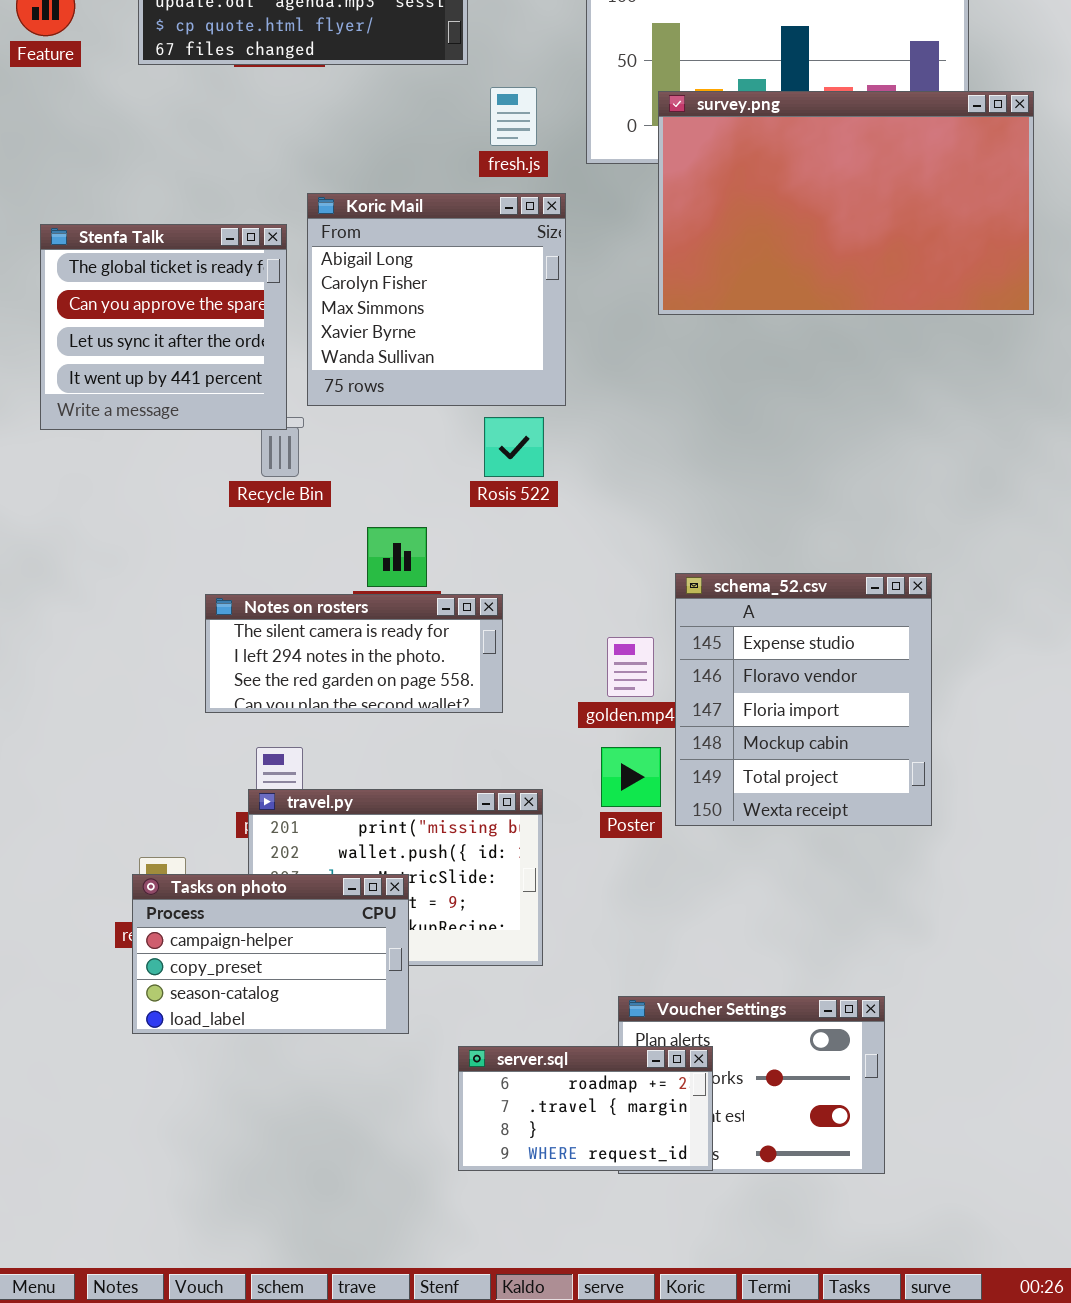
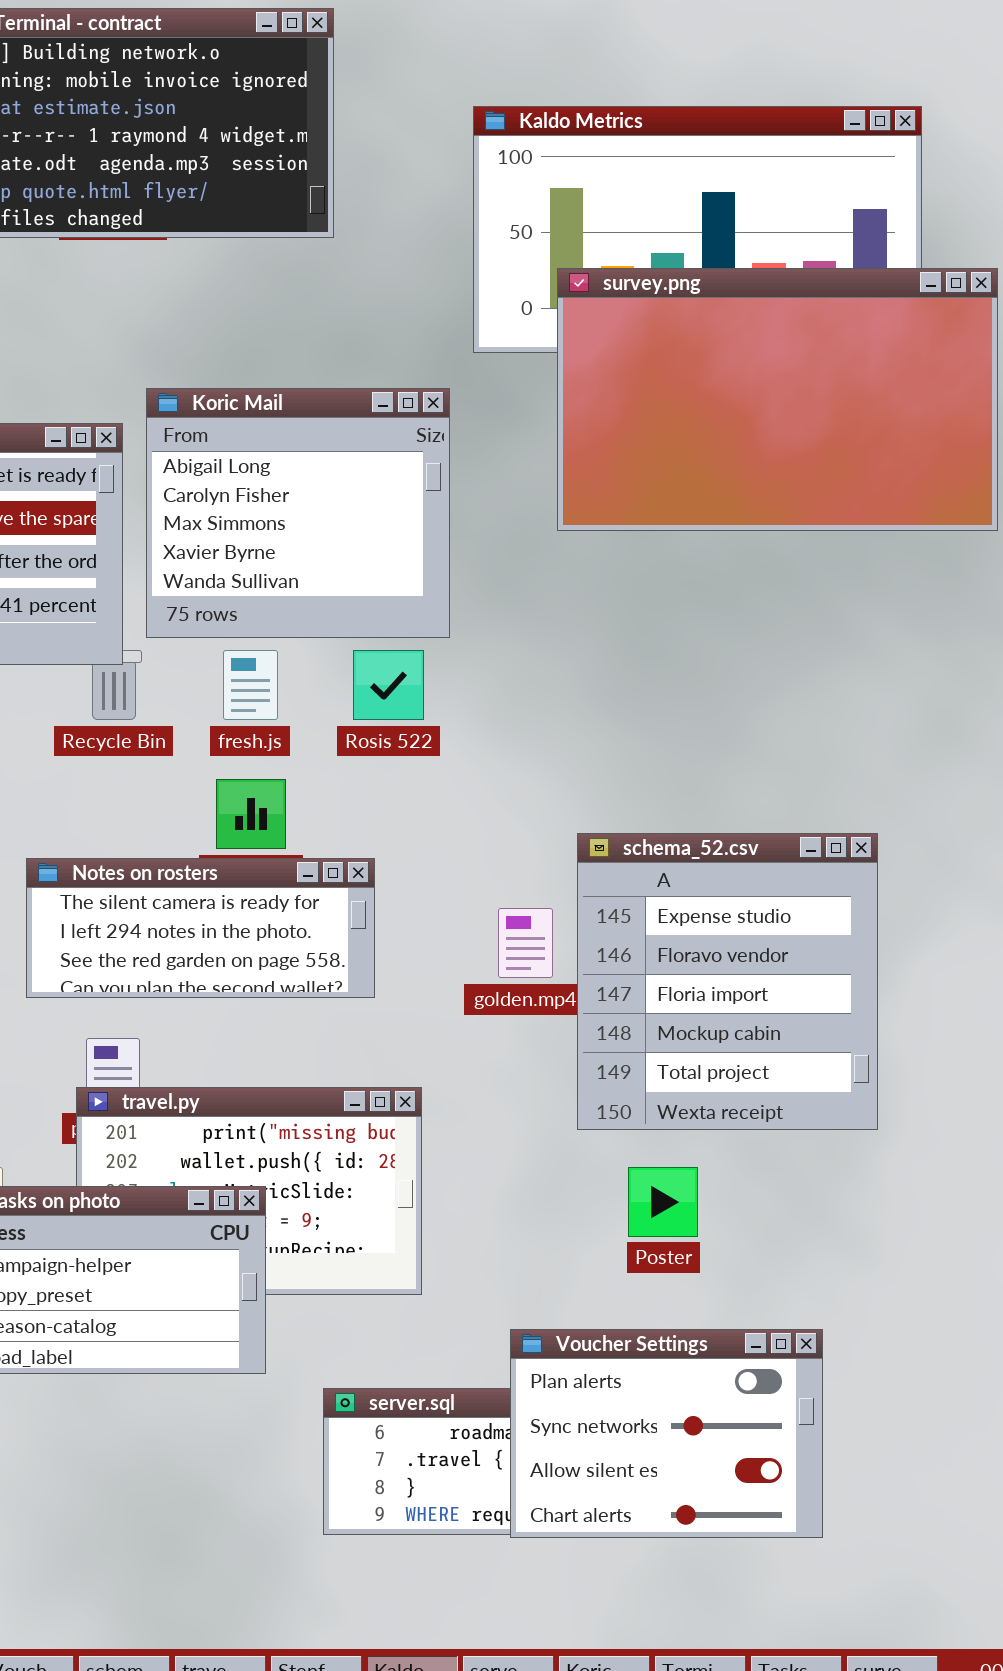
fresh.js: [490,87,537,146] -> [223,650,278,720], moved
Poster: [601,747,661,807] -> [628,1167,698,1237], moved
Voucher Settings: [618,996,885,1174] -> [510,1329,823,1538], raised

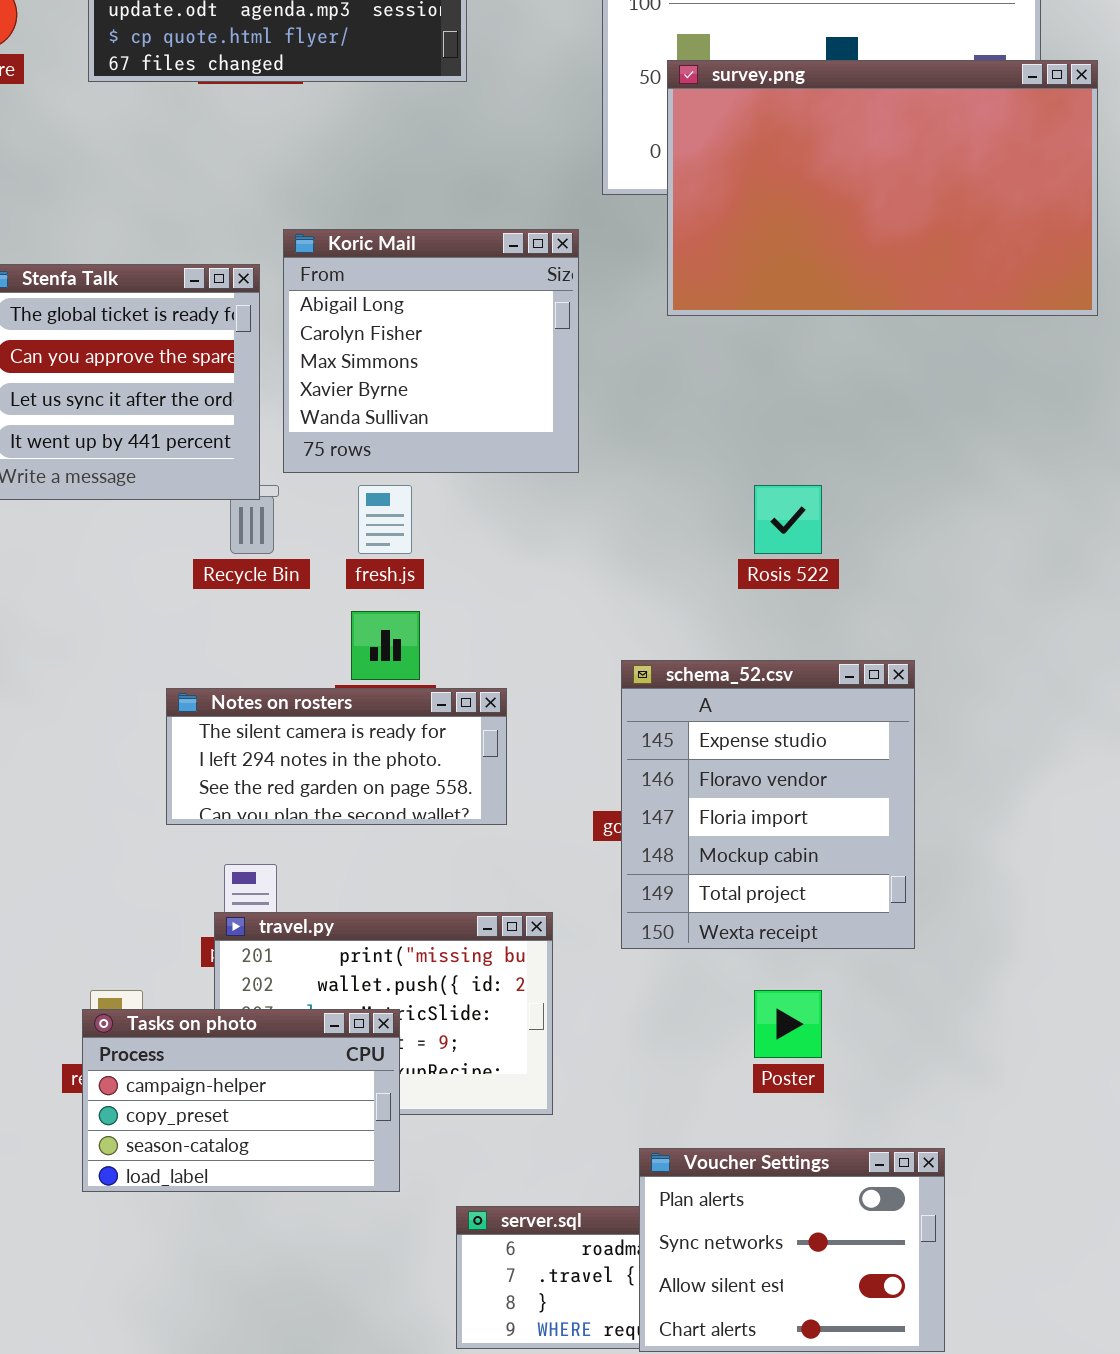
survey.png: [557,268,998,531] -> [667,60,1098,316], moved
Rosis 522: [353,650,424,720] -> [754,485,822,554], moved
schema_52.csv: [577,833,878,1130] -> [621,660,915,949], moved

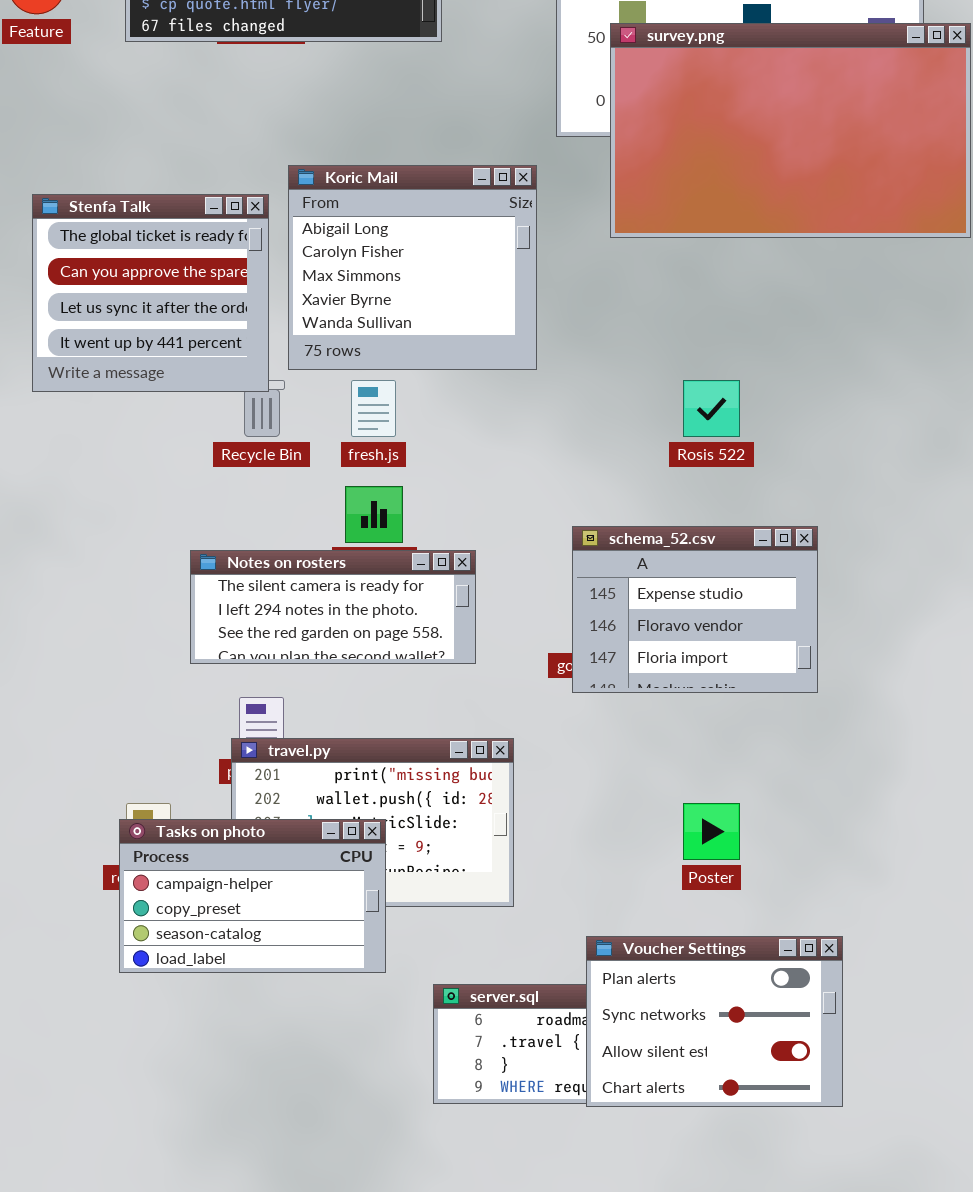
schema_52.csv: [621,660,915,949] -> [572,526,818,693], resized

